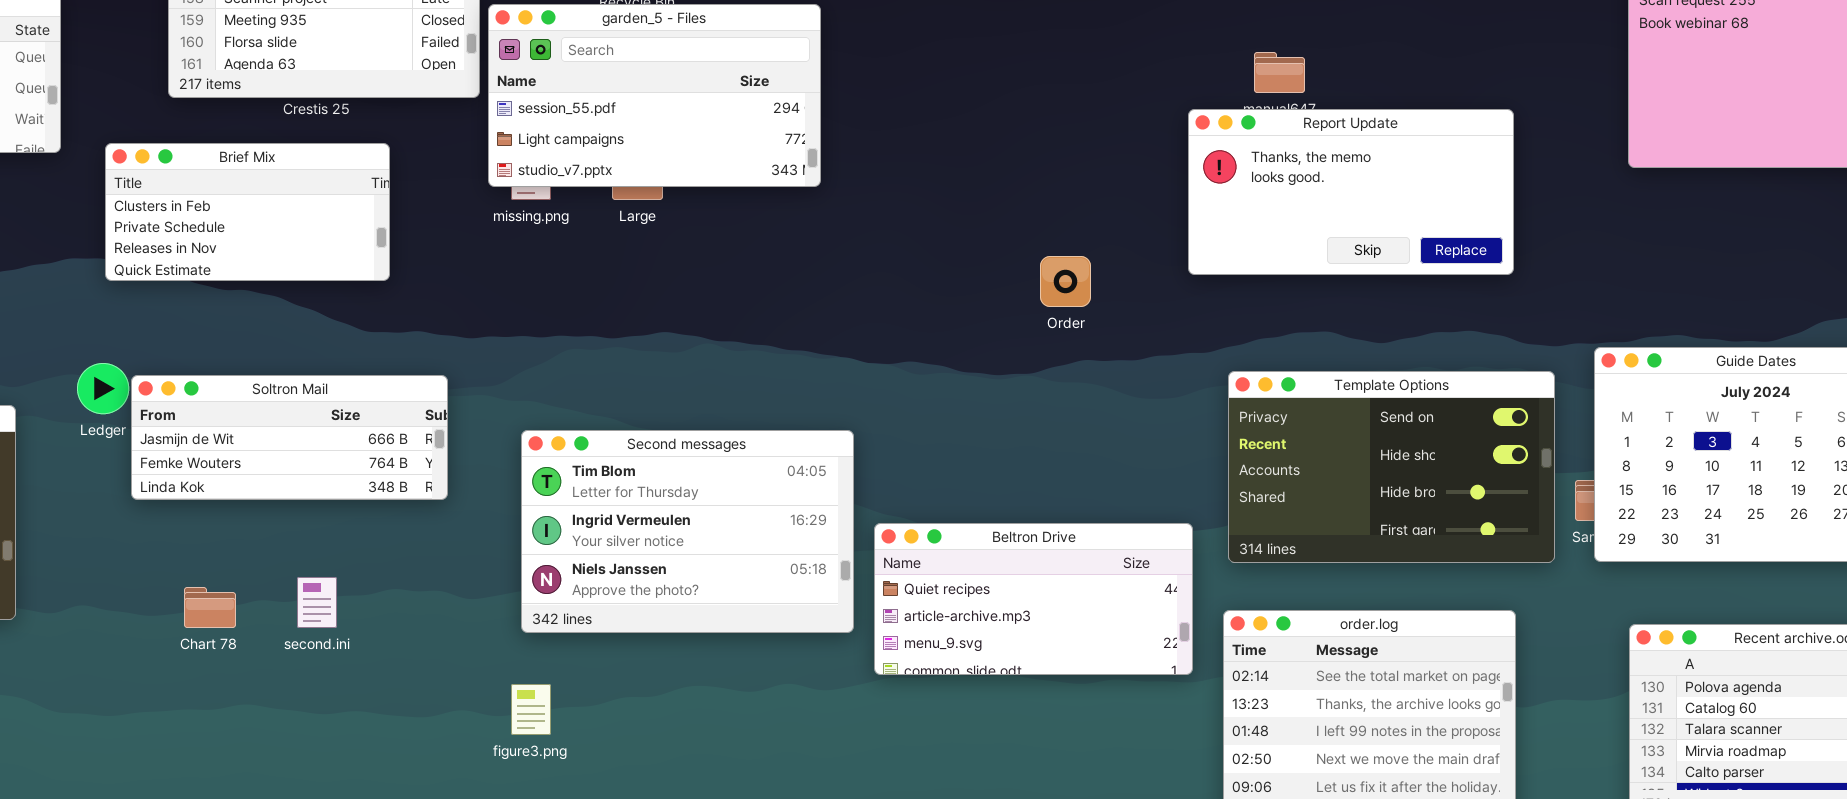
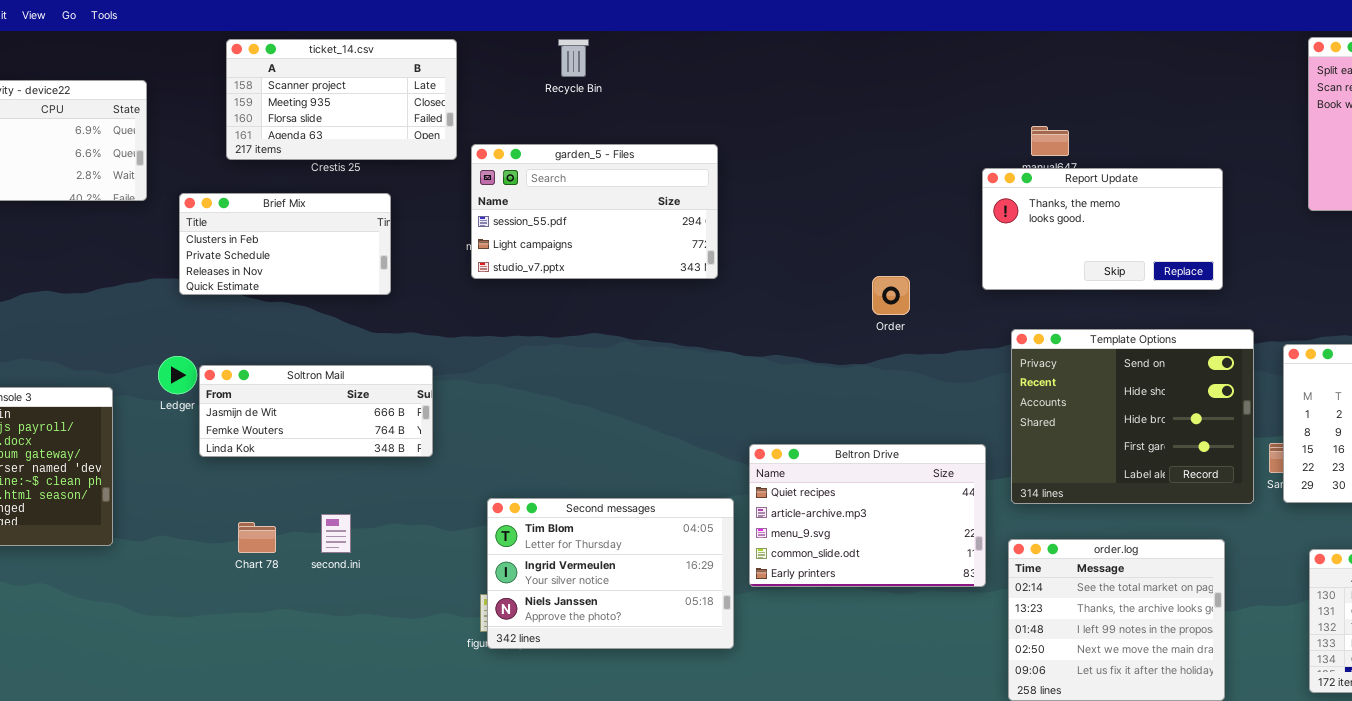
garden_5 - Files: [488,4,821,187] -> [471,144,718,279], moved
Template Options: [1228,371,1555,563] -> [1011,329,1254,504], resized
Second messages: [521,430,854,633] -> [487,498,734,649], moved
Beltron Drive: [874,523,1193,675] -> [749,444,986,587], resized

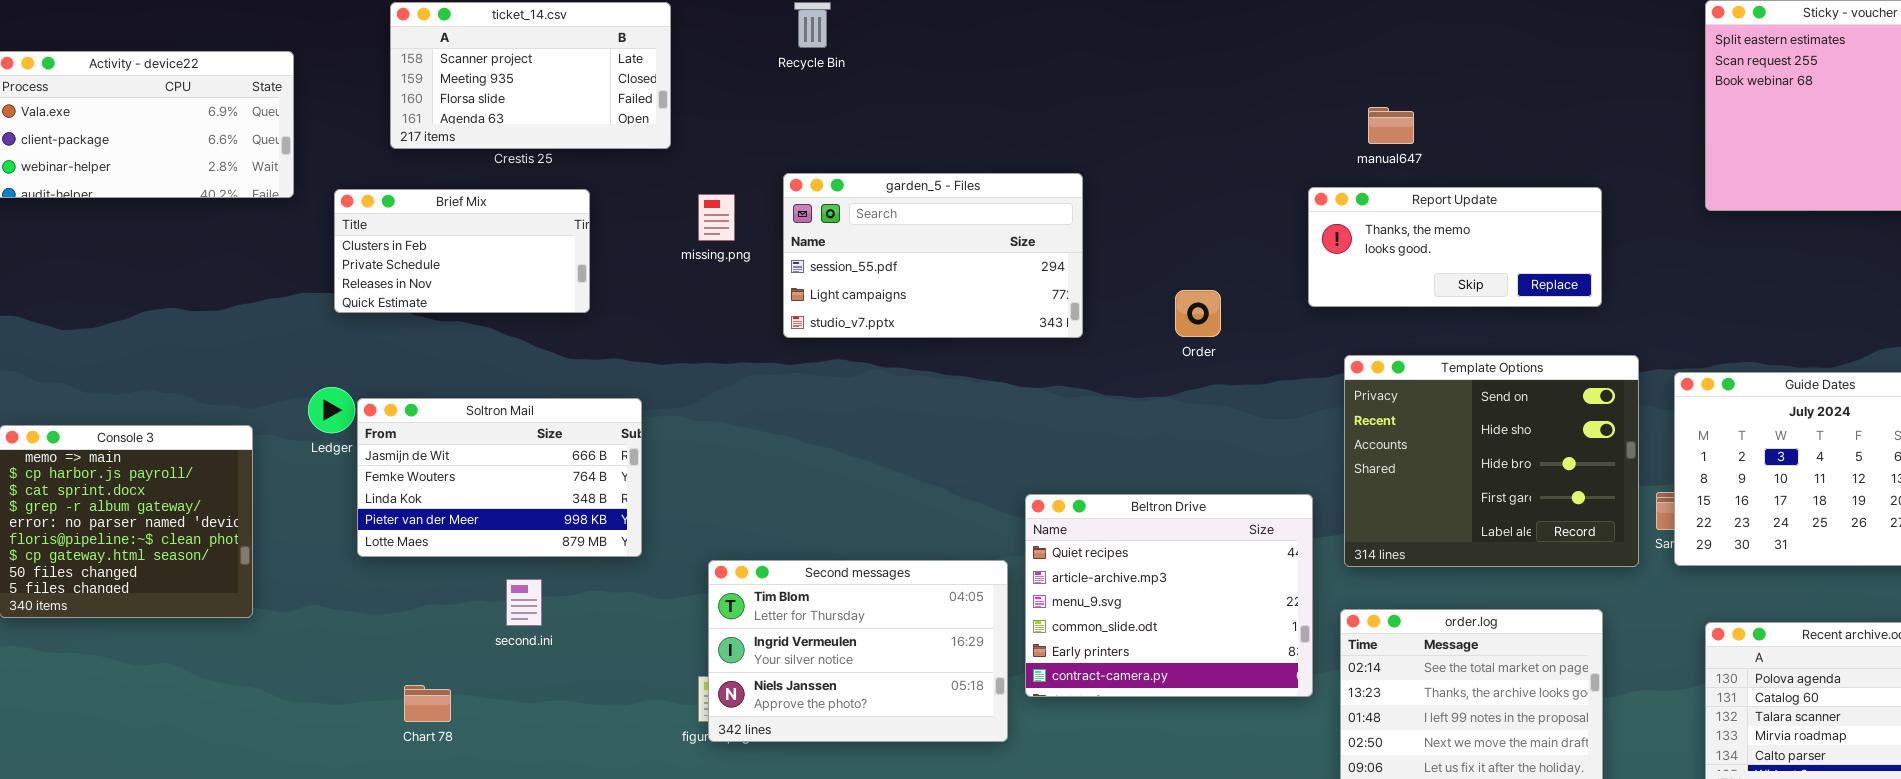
garden_5 - Files: [471,144,718,279] -> [783,173,1083,338], moved
Report Update: [982,168,1223,290] -> [1308,187,1602,307], resized
Soltron Mail: [199,365,433,457] -> [357,398,642,557], resized
Beltron Drive: [749,444,986,587] -> [1025,494,1313,697], resized
Chart 78: [238,522,276,553] -> [404,685,451,722], moved

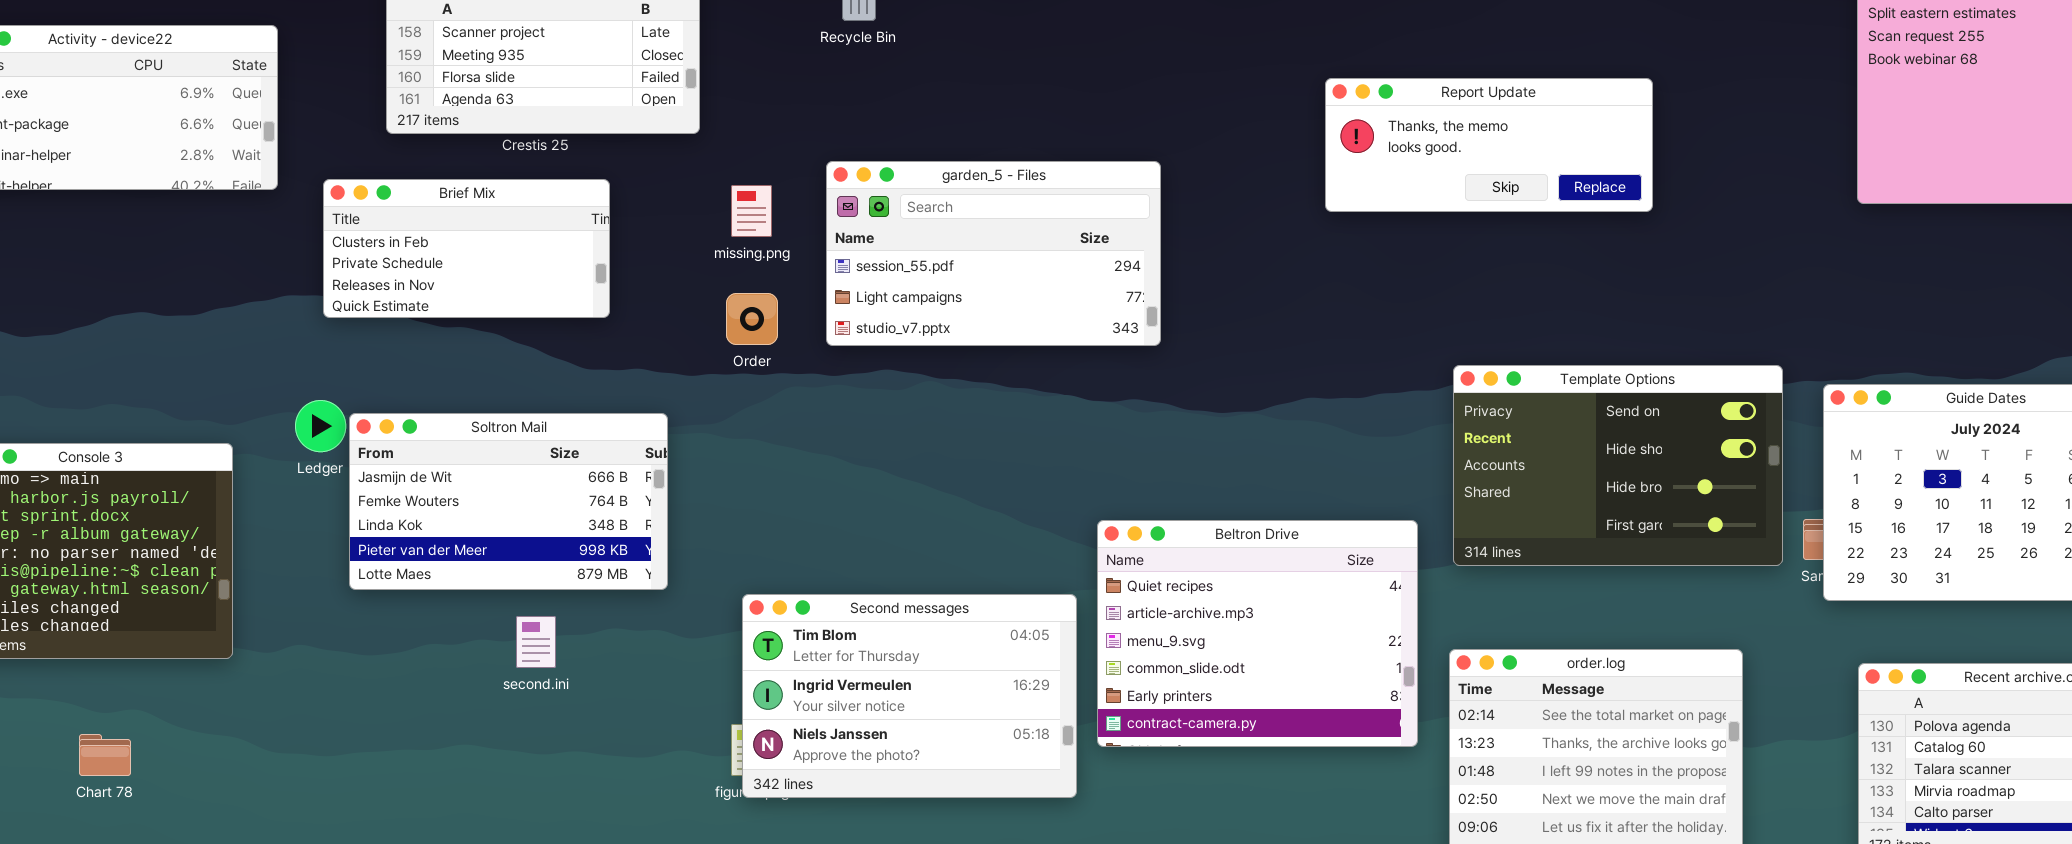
Report Update: [1308,187,1602,307] -> [1325,78,1653,212], moved
Order: [1175,290,1221,337] -> [726,293,778,345], moved
Template Options: [1344,355,1639,567] -> [1453,365,1783,566], resized
Chart 78: [404,685,451,722] -> [79,734,131,776], moved

